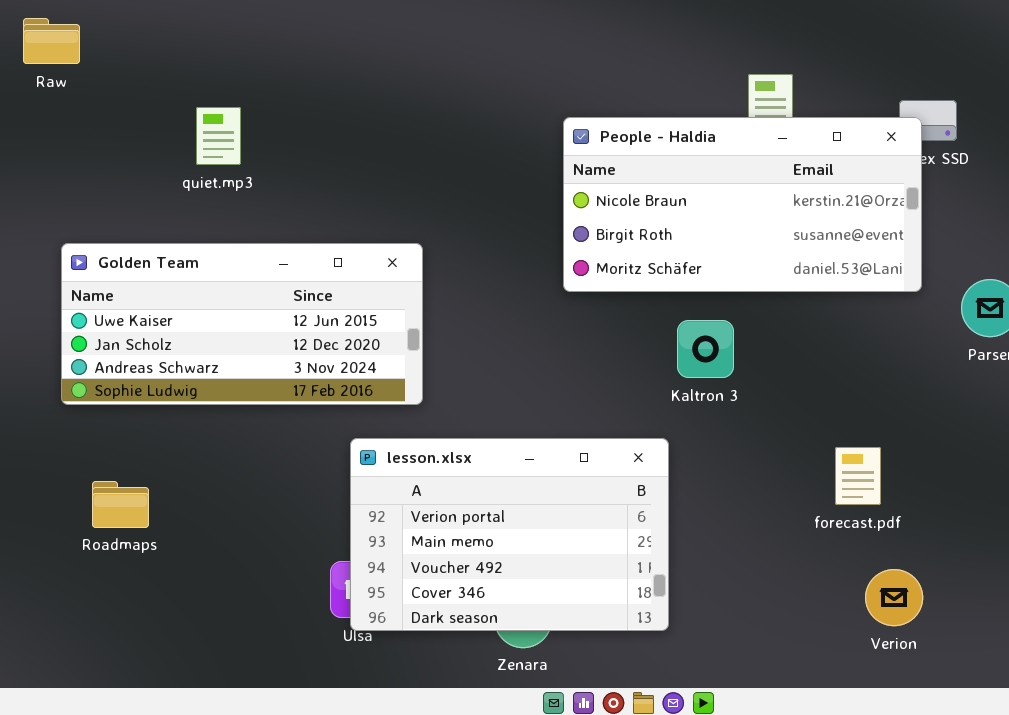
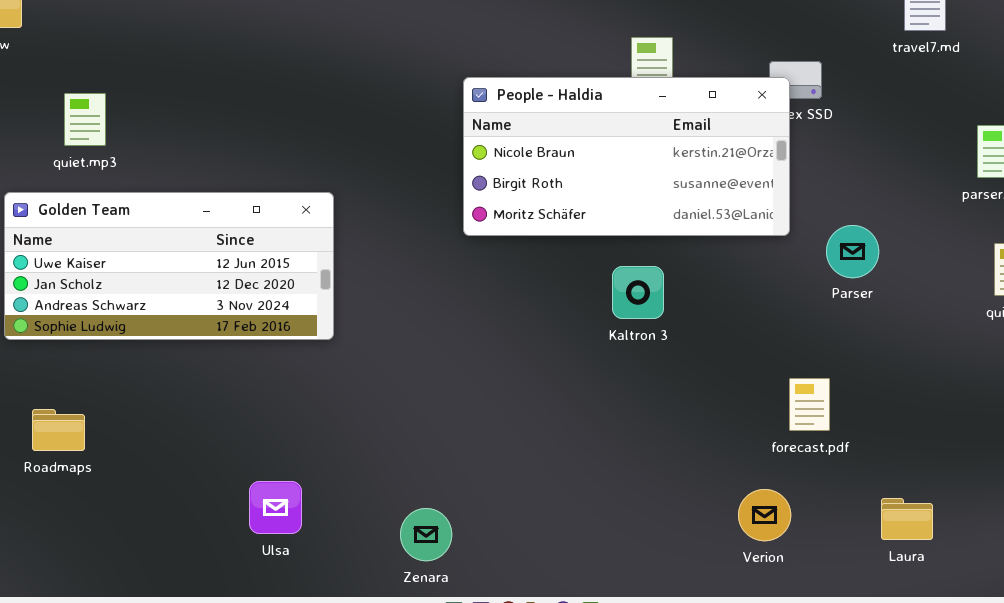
quiet.mp3: [196,107,241,165] -> [64,93,106,146], moved
Kaltron 3: [677,320,734,378] -> [612,266,664,319], moved
lesson.xlsx: [350,438,669,631] -> none, closed
forecast.pdf: [835,447,881,505] -> [789,378,830,431], moved

